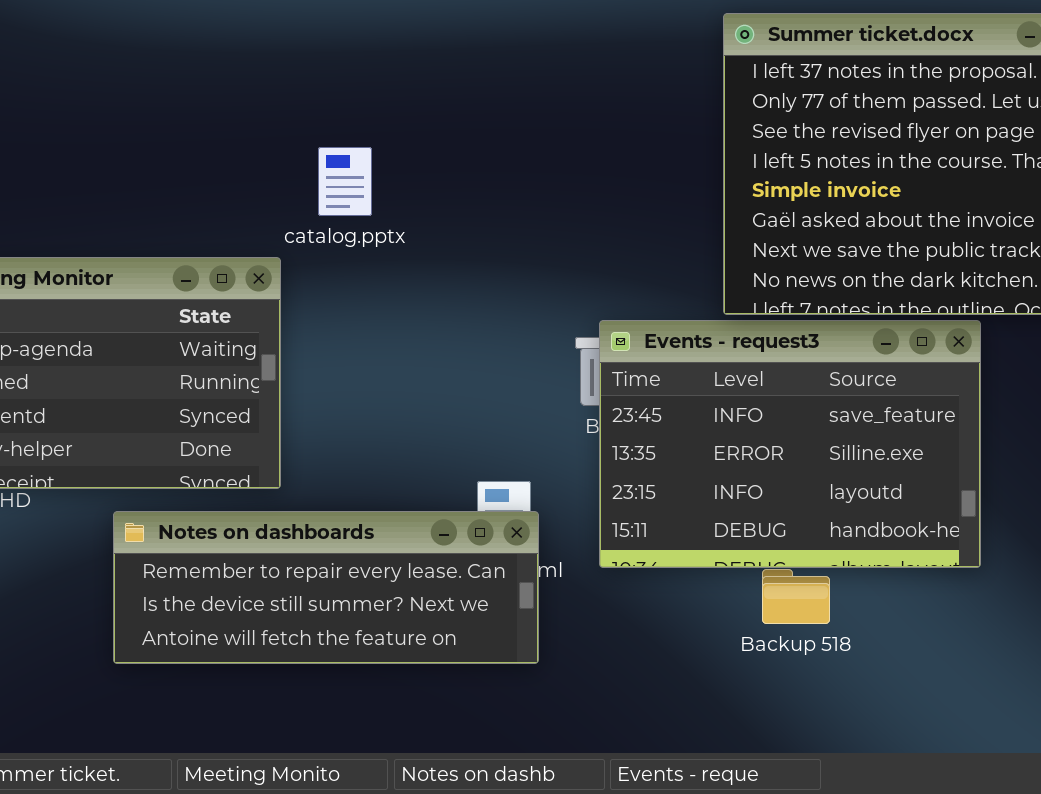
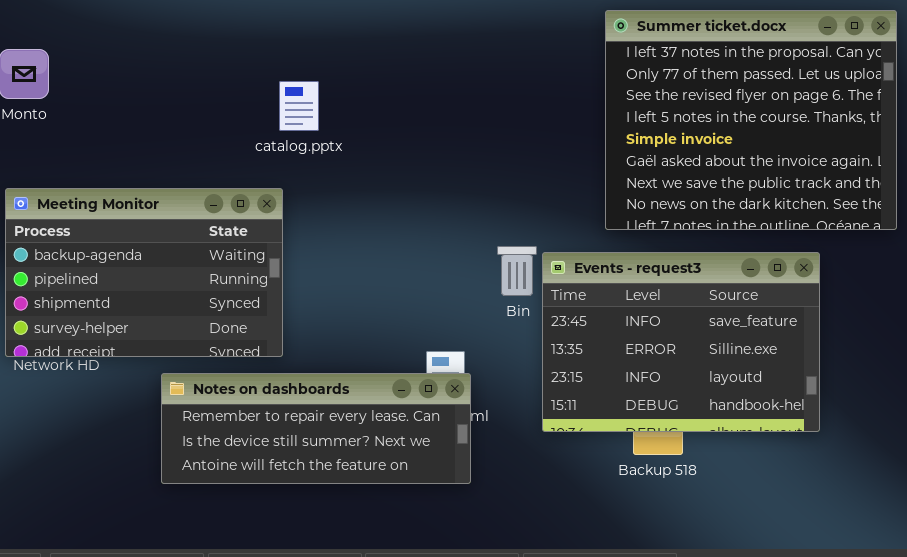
catalog.pptx: [318,147,372,216] -> [279,81,319,131], moved
Events - request3: [599,320,981,568] -> [542,252,820,432], moved

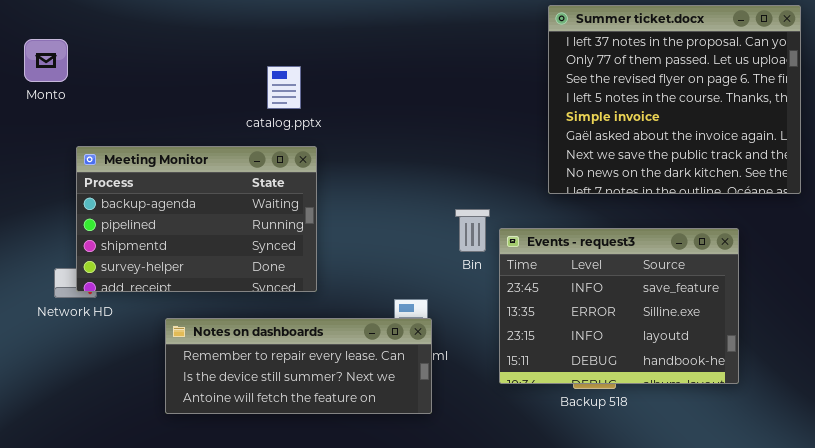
Meeting Monitor: [5,188,283,357] -> [76,146,317,292], moved
Events - request3: [542,252,820,432] -> [499,228,739,384], moved

